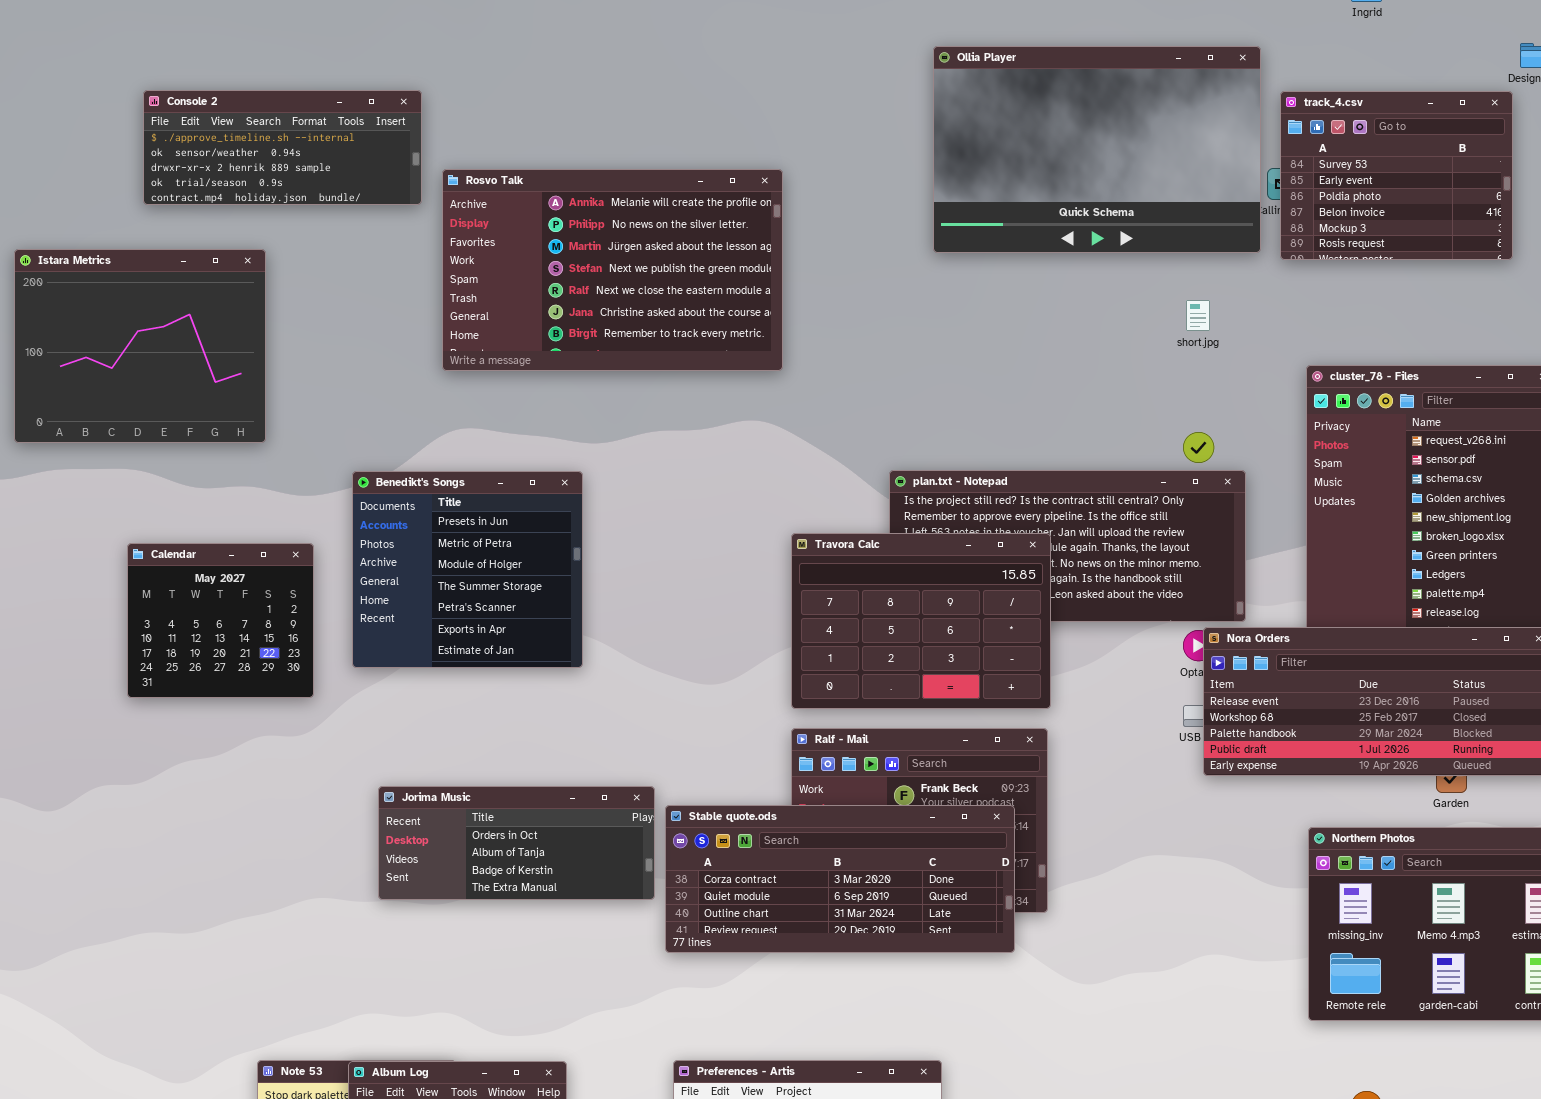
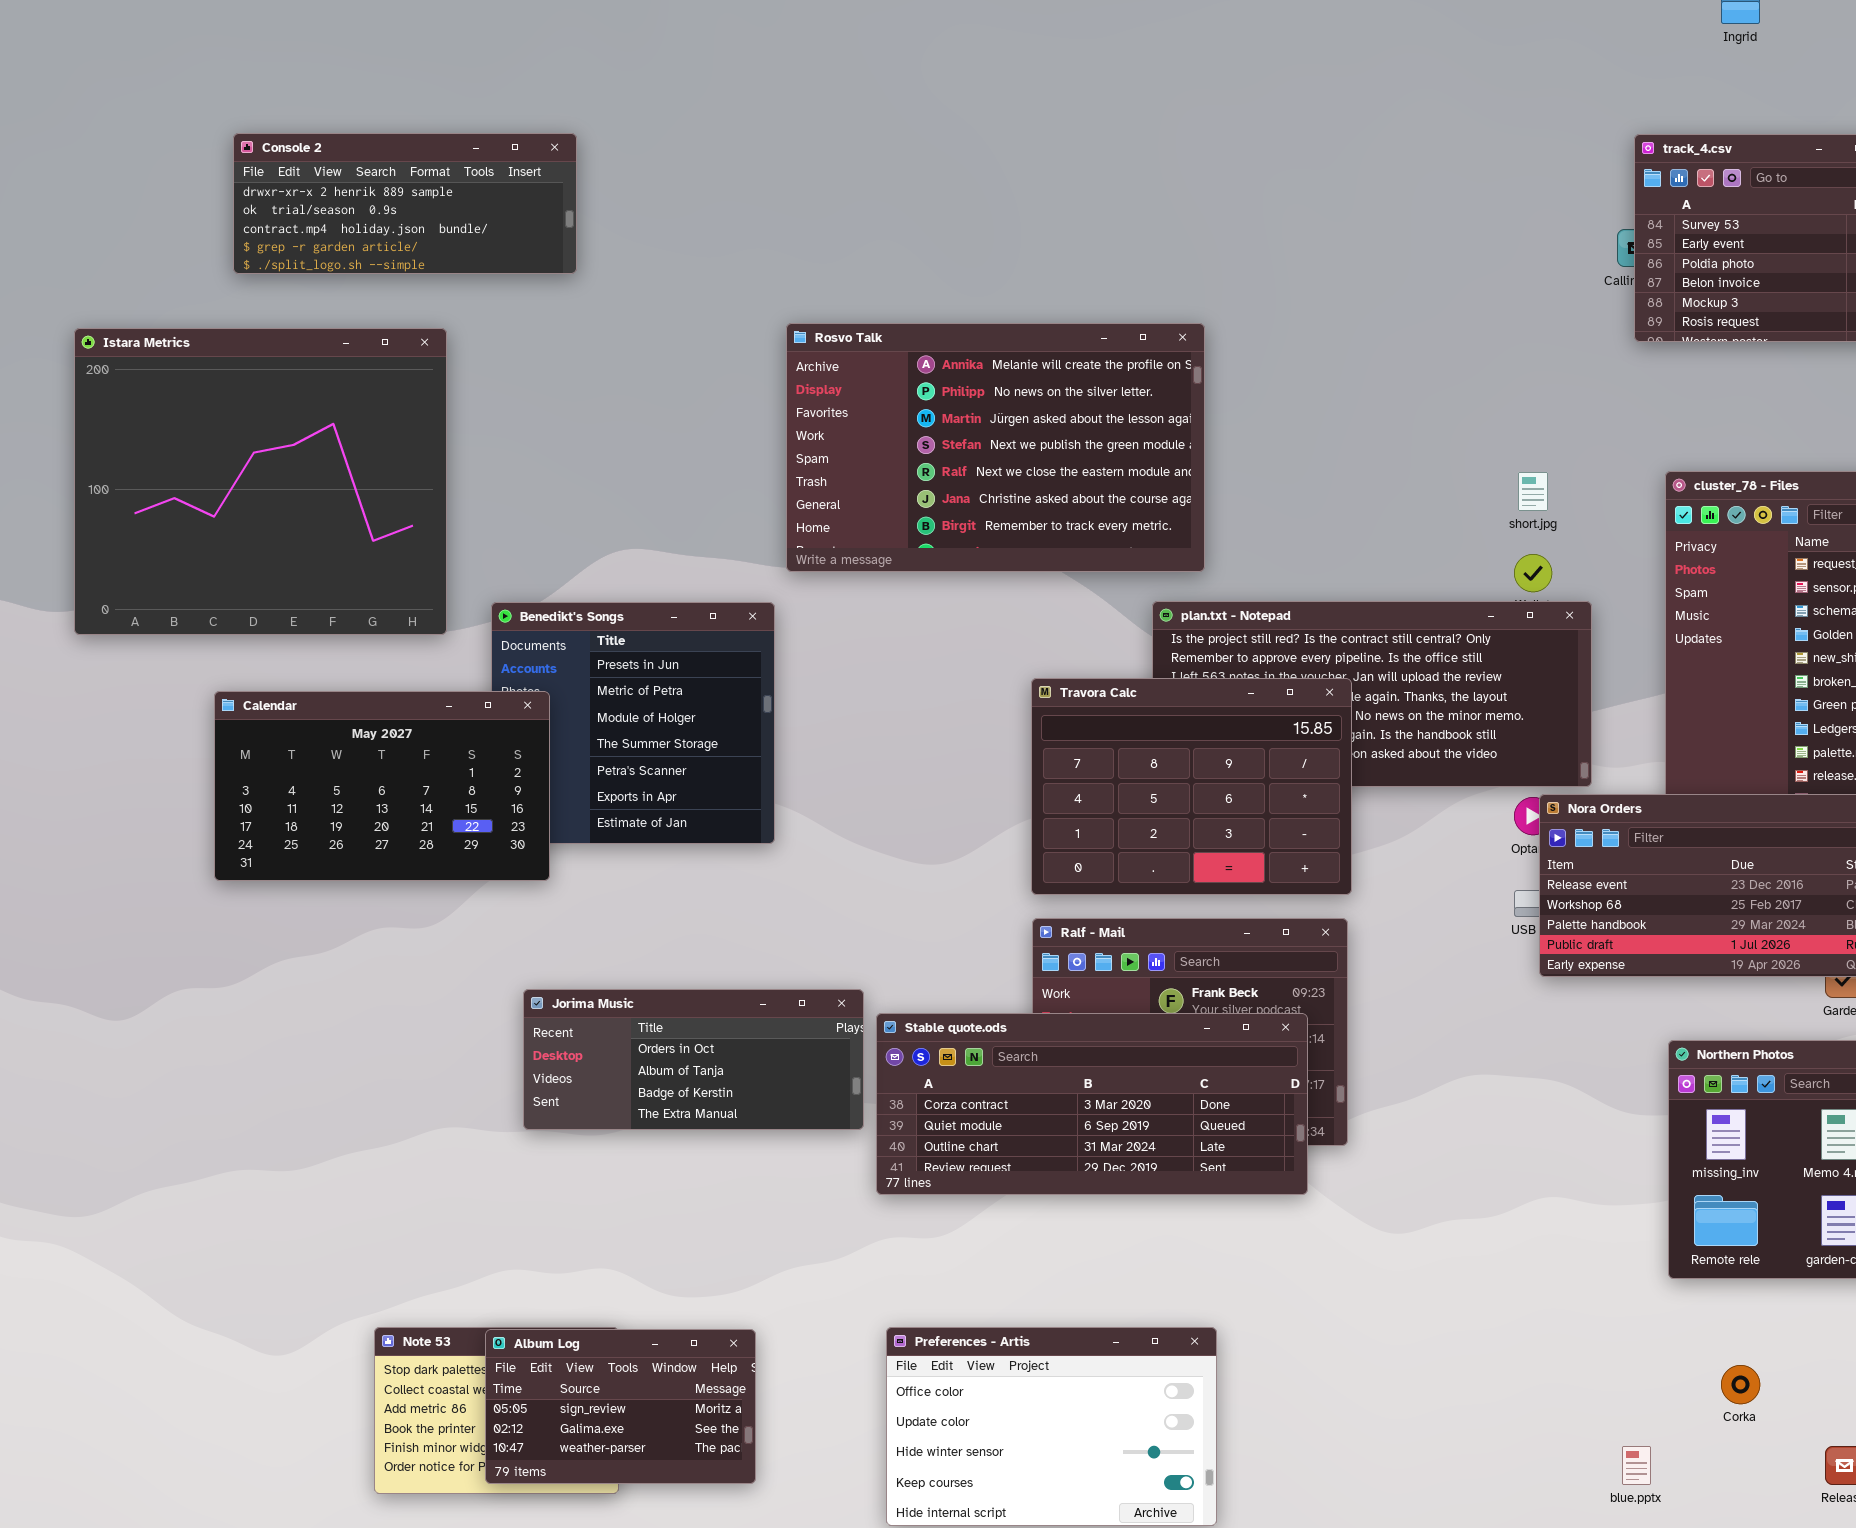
Ollia Player: [933,46,1261,253] -> none, closed
Console 2: [143,90,422,205] -> [233,133,577,274], scrolled down 2 rows
Rosvo Talk: [442,169,783,371] -> [786,323,1205,572], moved
Istara Metrics: [14,249,266,443] -> [74,328,447,635], resized
short.jpg: [1186,300,1210,331] -> [1518,472,1548,511], moved
Calendar: [127,543,314,698] -> [214,691,550,881], resized

